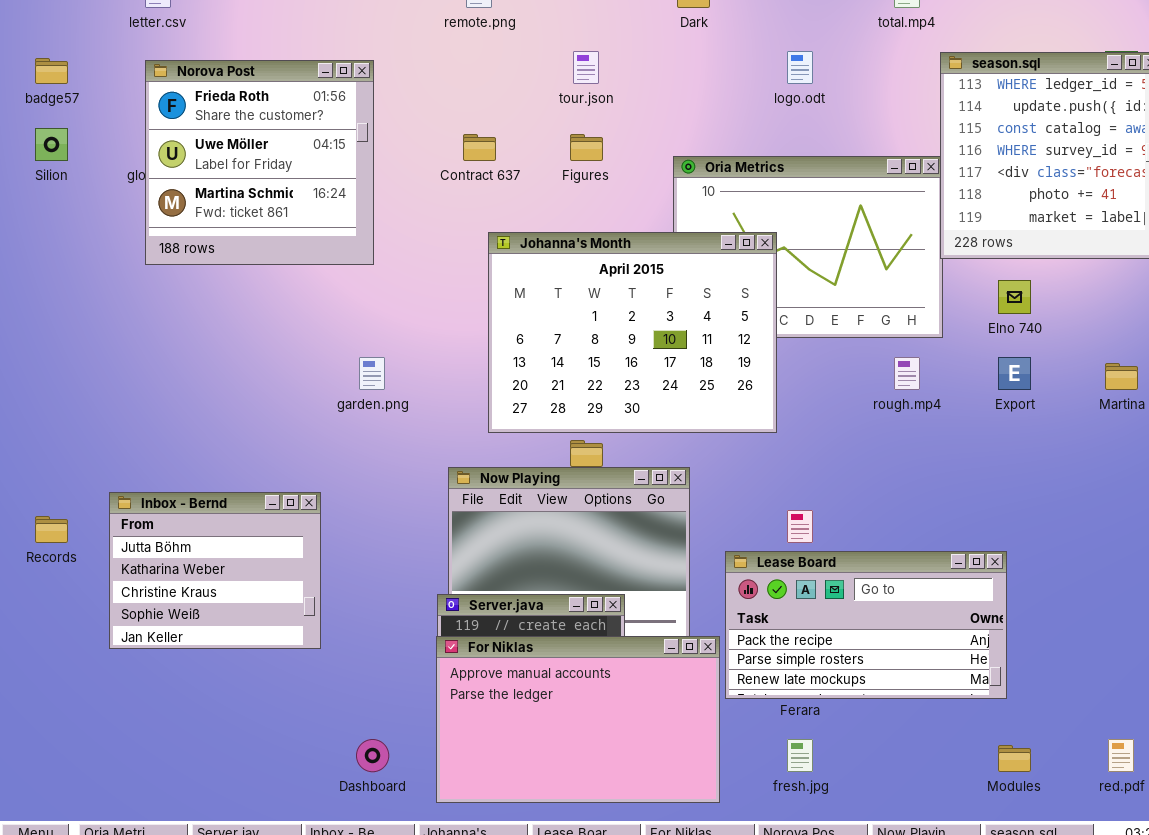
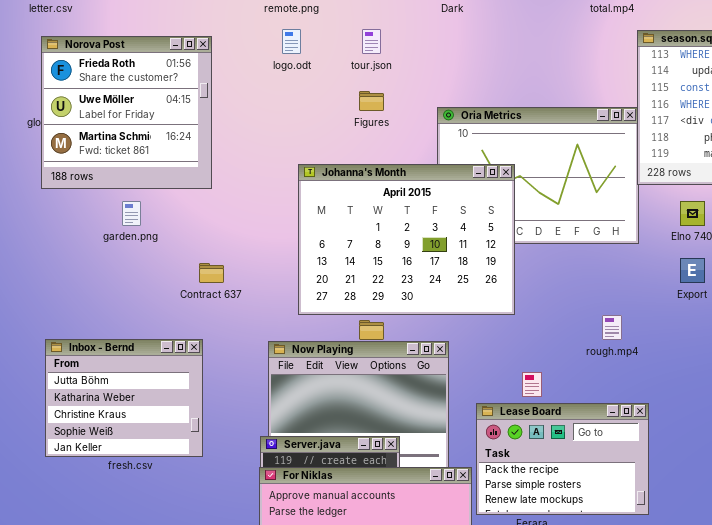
logo.odt: [787,51,813,84] -> [282,29,301,54], moved
Contract 637: [463,134,496,161] -> [199,263,224,283], moved
garden.png: [359,357,385,390] -> [122,201,141,226], moved
rough.mp4: [894,357,920,390] -> [602,315,622,340], moved
Inbox - Bernd: [109,492,321,649] -> [45,339,203,457], moved
Lease Board: [725,551,1007,699] -> [476,403,649,515], resized

